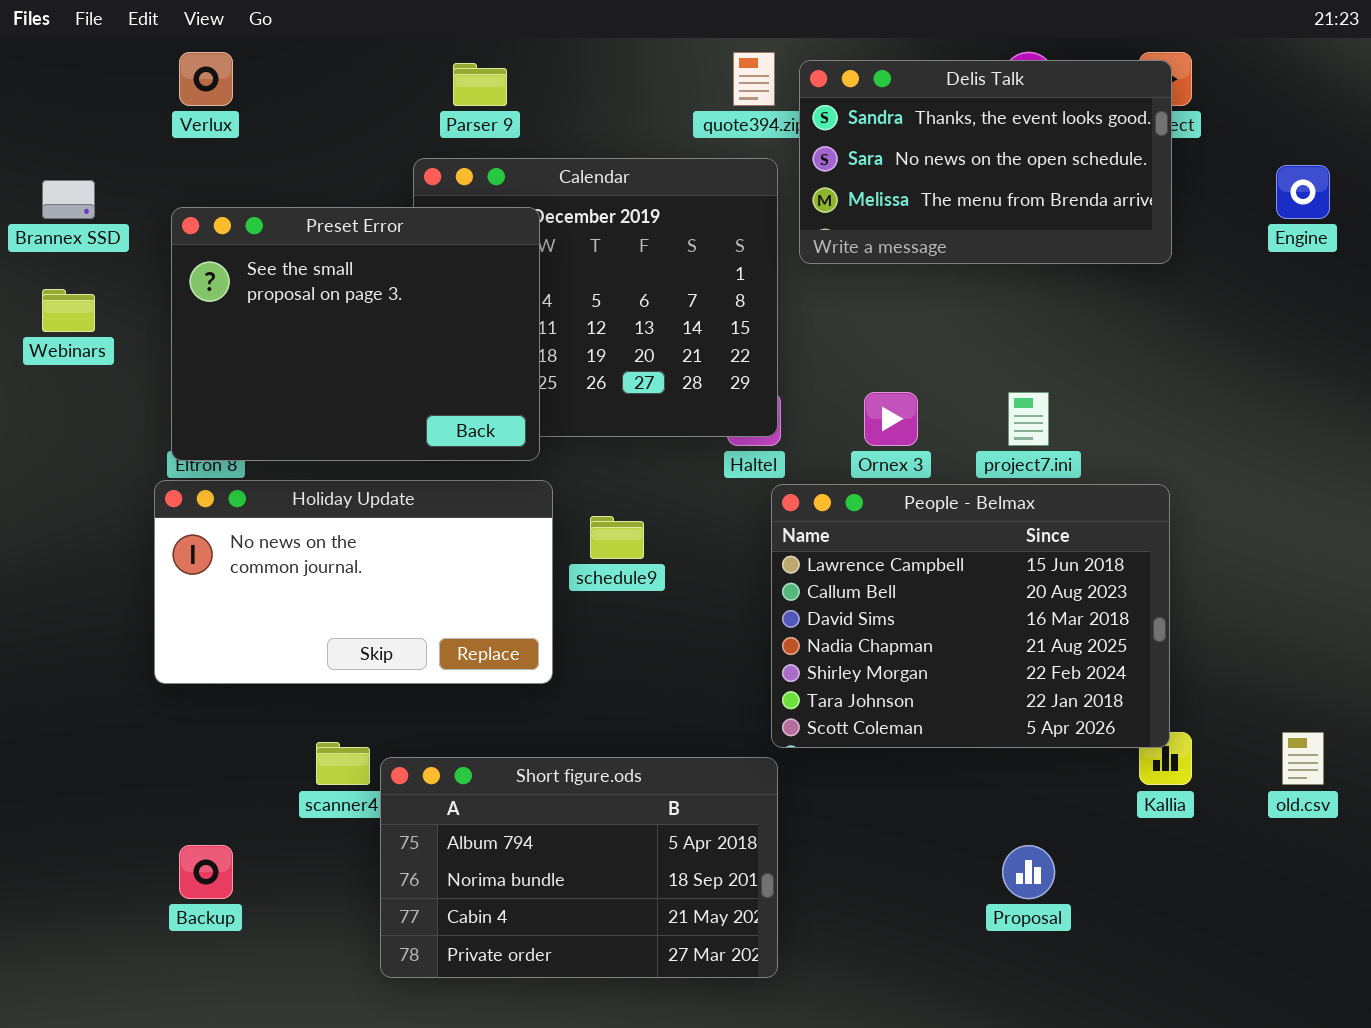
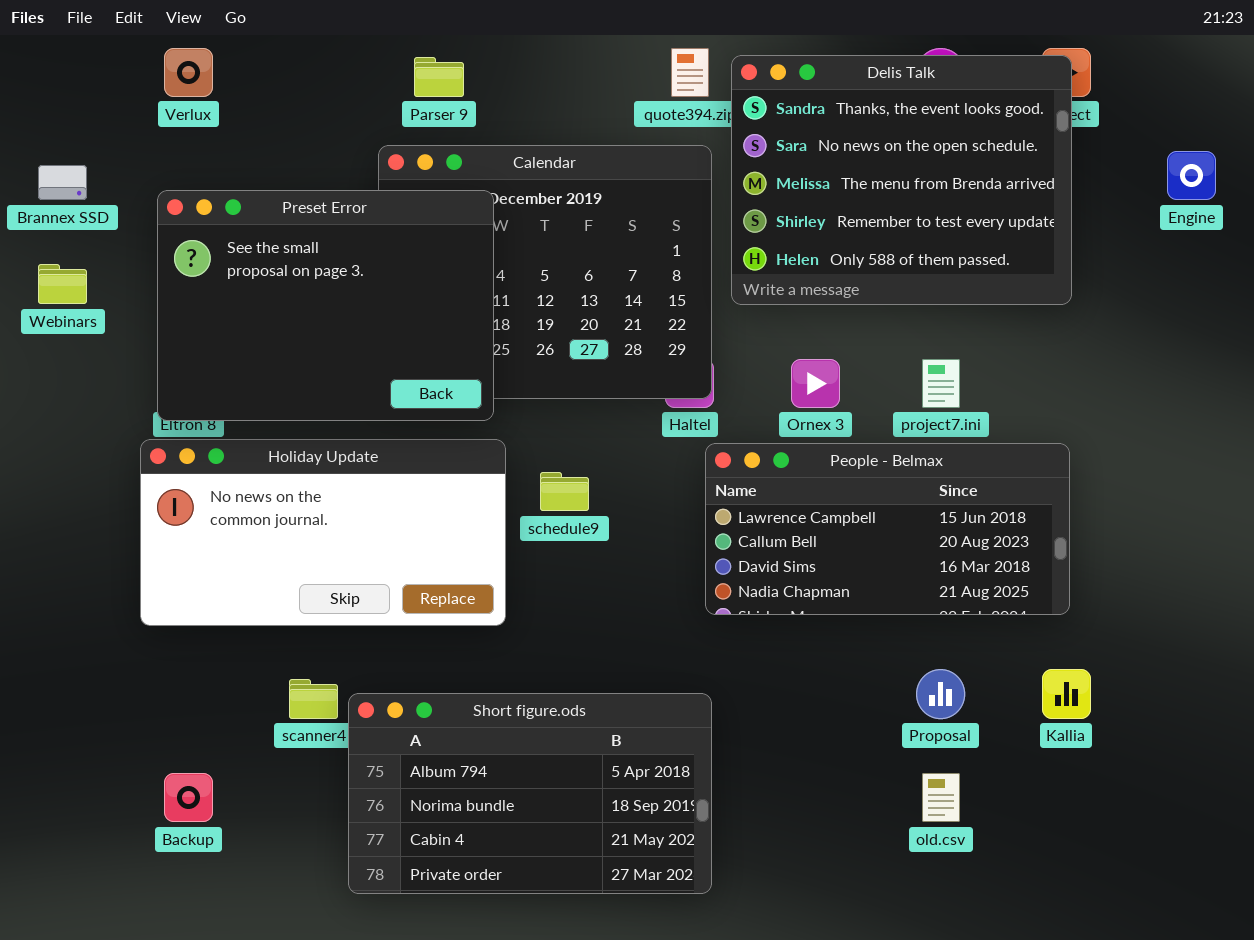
Delis Talk: [799,60,1172,264] -> [731,55,1072,305], resized
People - Belmax: [771,484,1170,748] -> [705,443,1070,615], resized
old.csv: [1282,732,1324,785] -> [922,773,960,822], moved
Proposal: [1002,845,1055,899] -> [916,669,965,719], moved

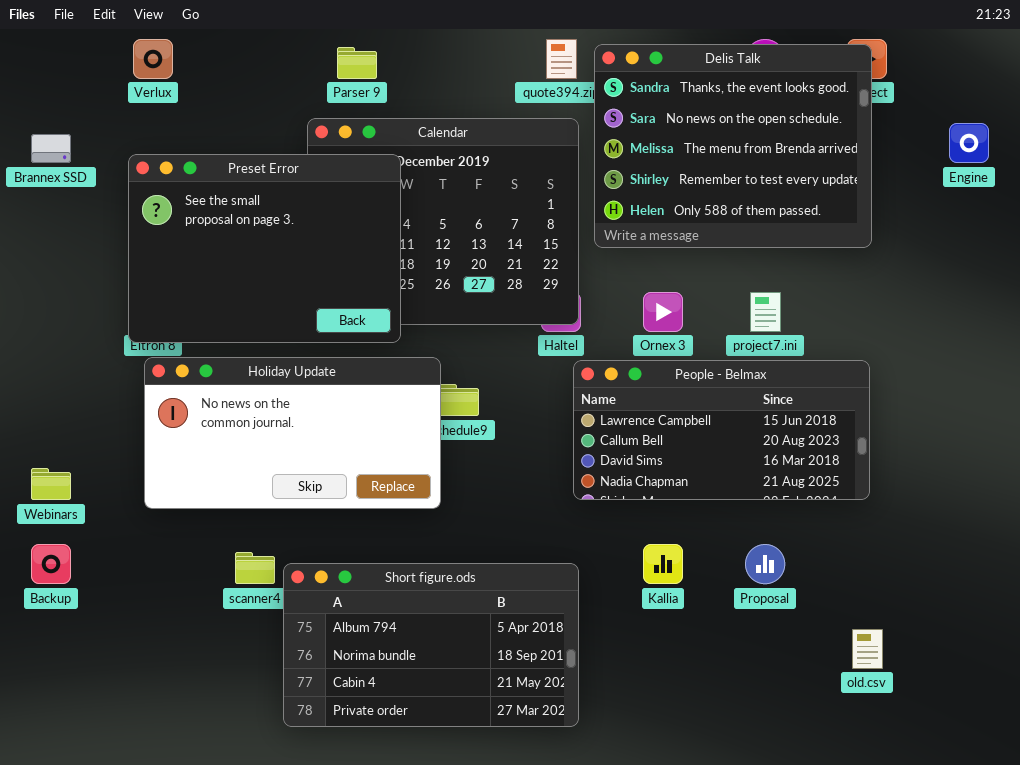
Webinars: [38,264,87,304] -> [31,468,71,500], moved
Holiday Update: [140,439,506,626] -> [144,357,441,509], moved
Kallia: [1042,669,1091,719] -> [643,544,683,584], moved
Backup: [164,773,213,822] -> [31,544,71,584], moved
old.csv: [922,773,960,822] -> [852,629,883,669], moved

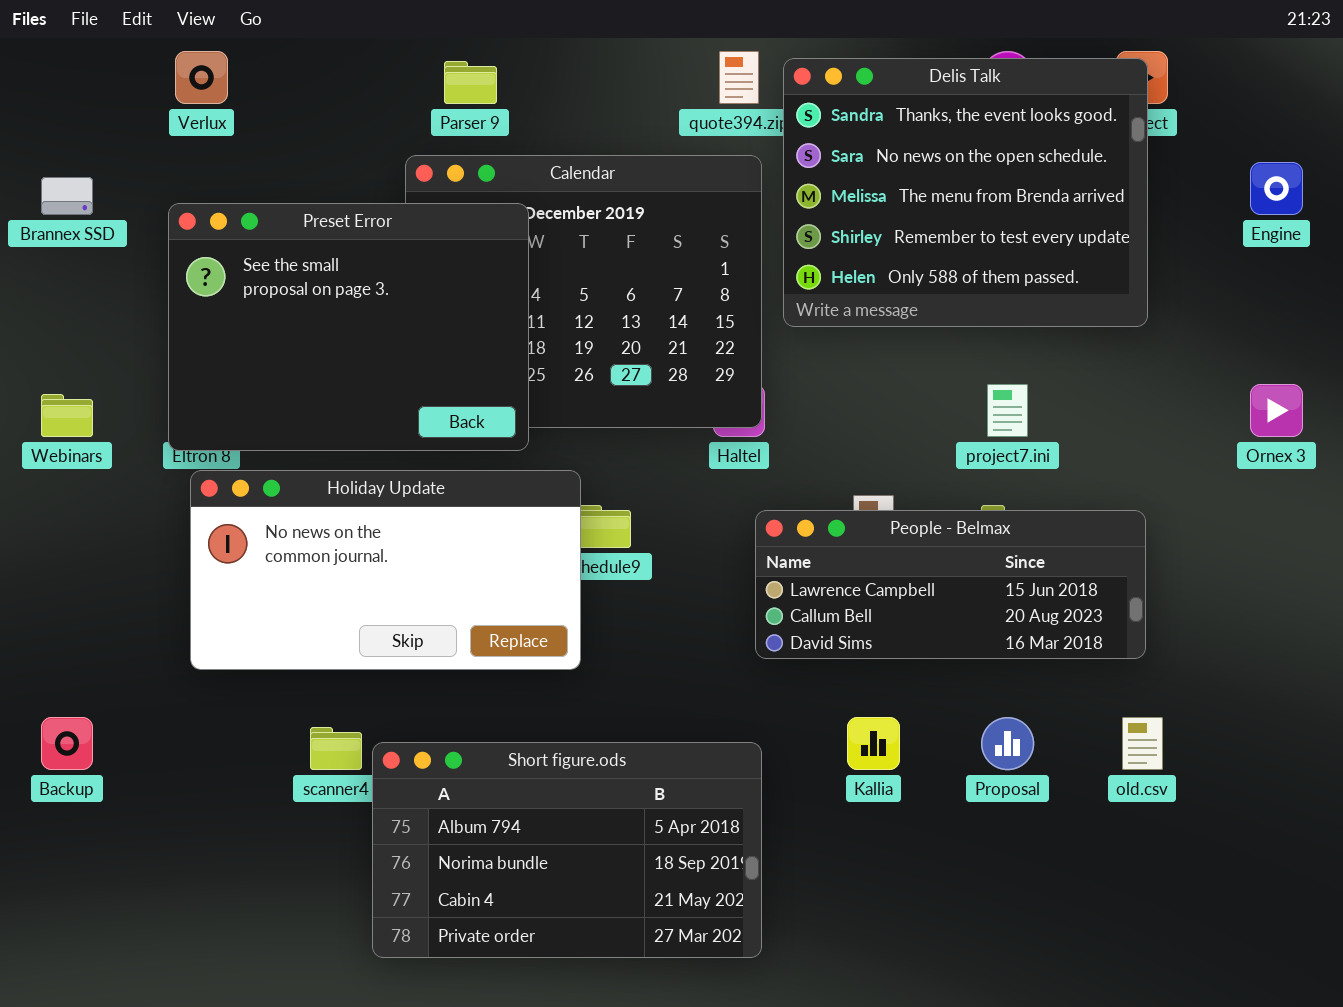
Ornex 3: [643,292,683,332] -> [1250,384,1303,437], moved
People - Belmax: [573,360,870,500] -> [755,510,1146,659], resized
Webinars: [31,468,71,500] -> [41,394,93,437], moved
old.csv: [852,629,883,669] -> [1122,717,1163,770], moved

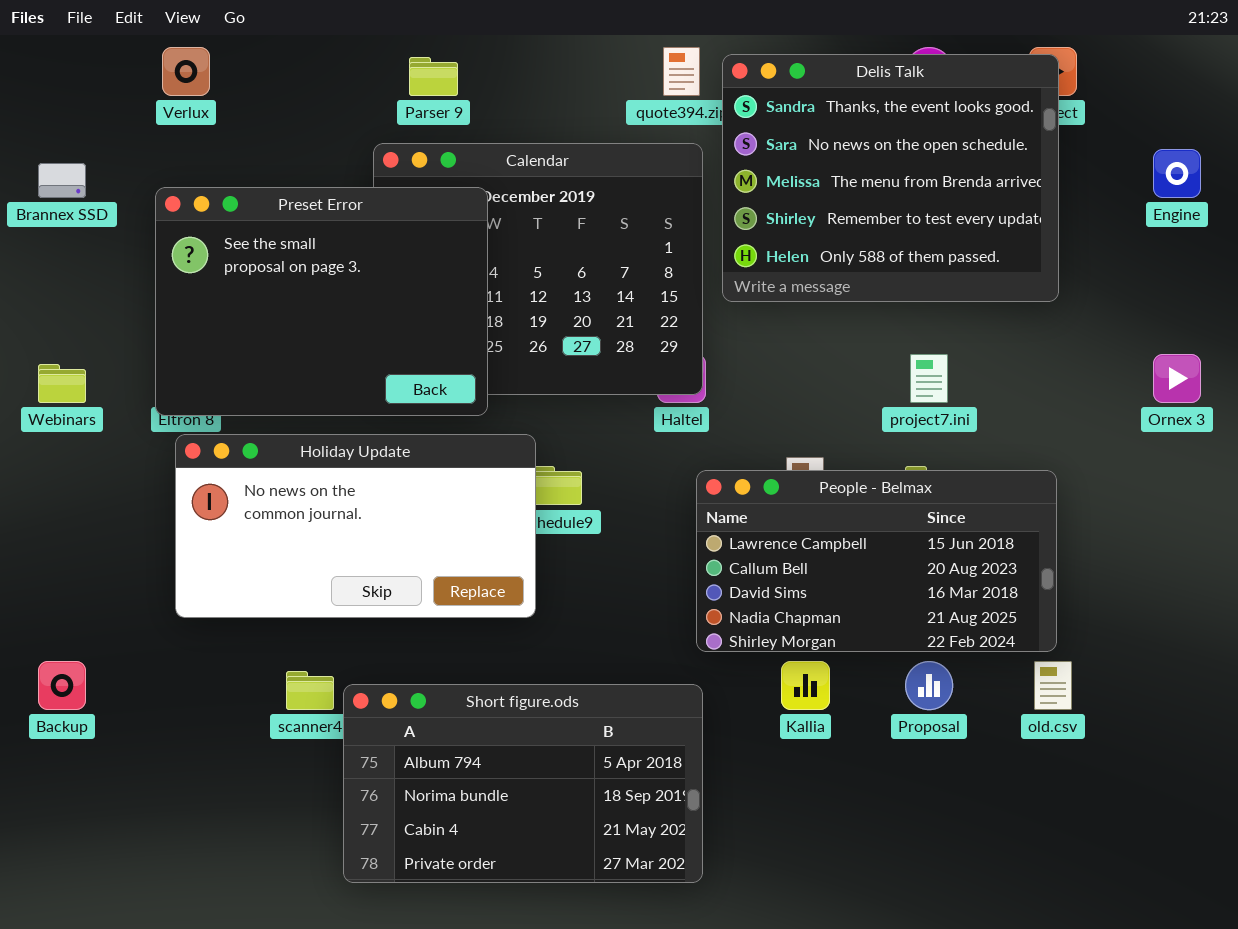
People - Belmax: [755,510,1146,659] -> [696,470,1057,652], resized

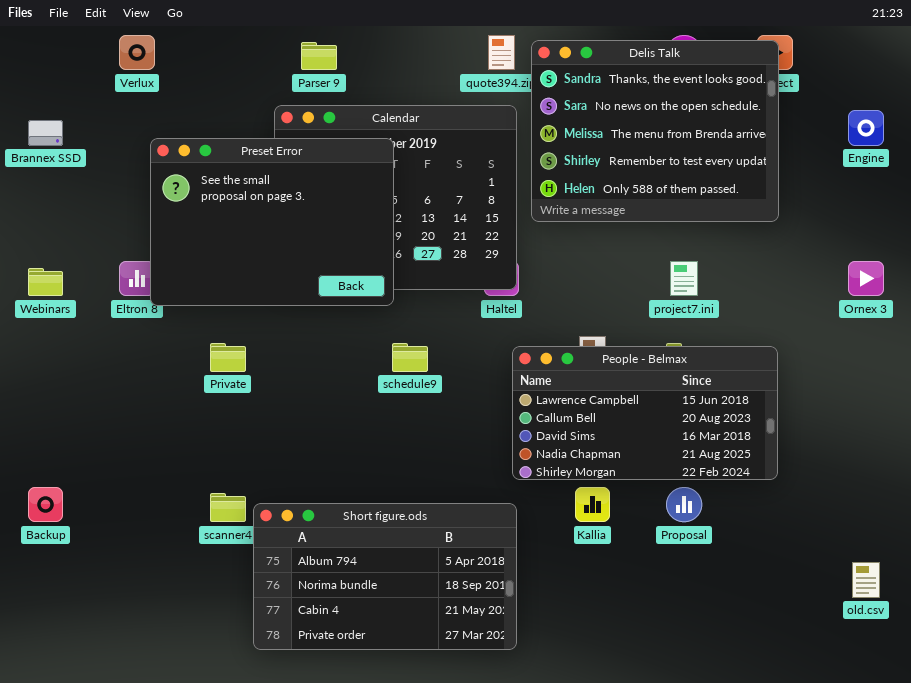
Preset Error: [155,187,488,416] -> [150,138,394,306], moved
Holiday Update: [175,434,536,618] -> none, closed
old.csv: [1034,661,1072,710] -> [852,562,880,598], moved

